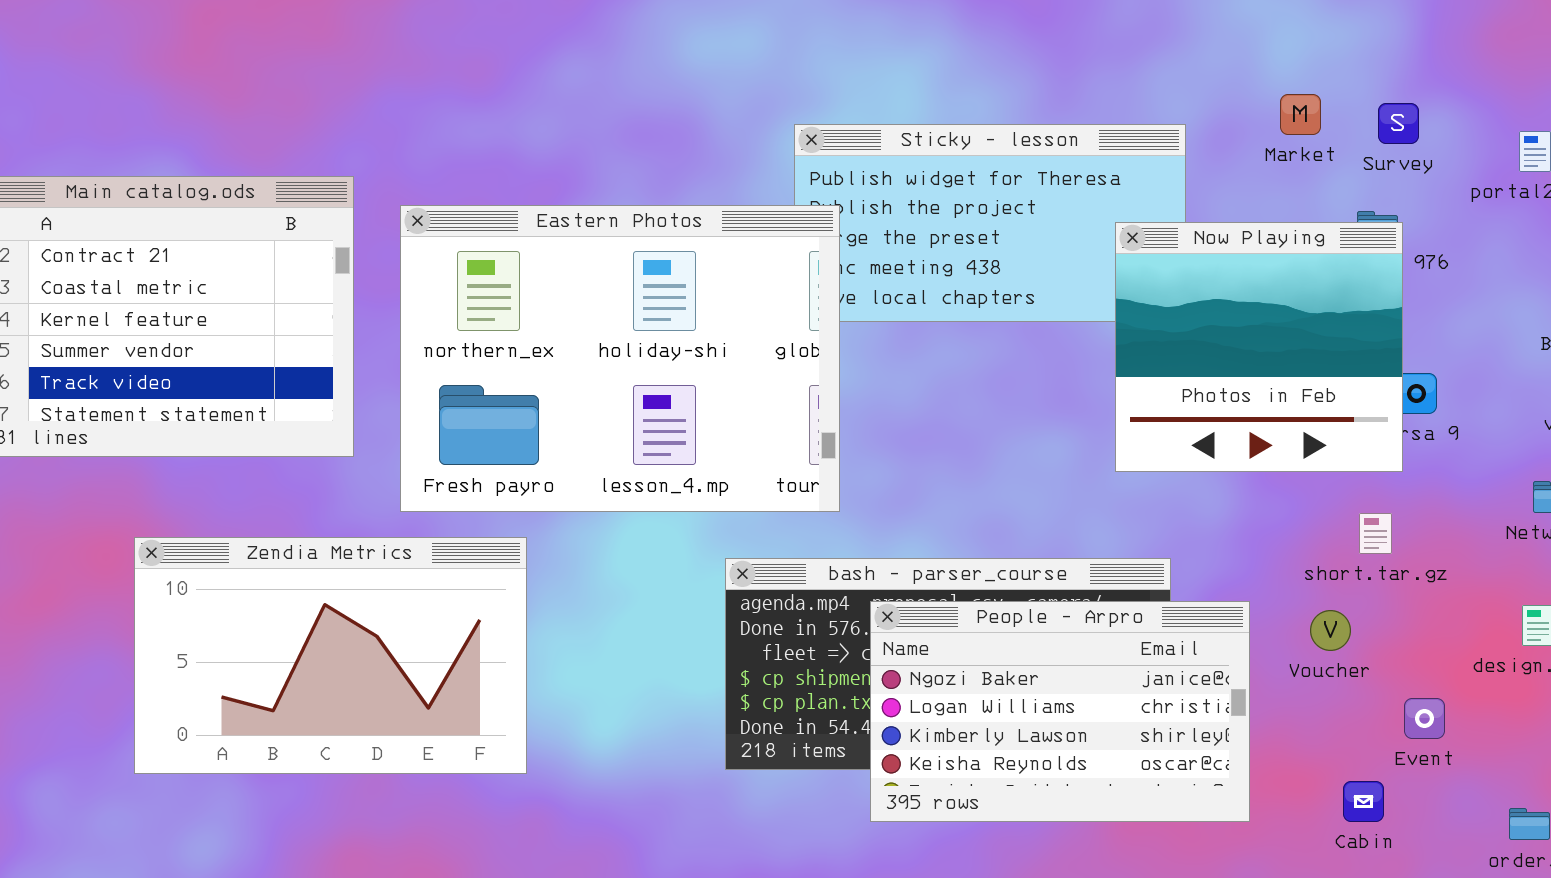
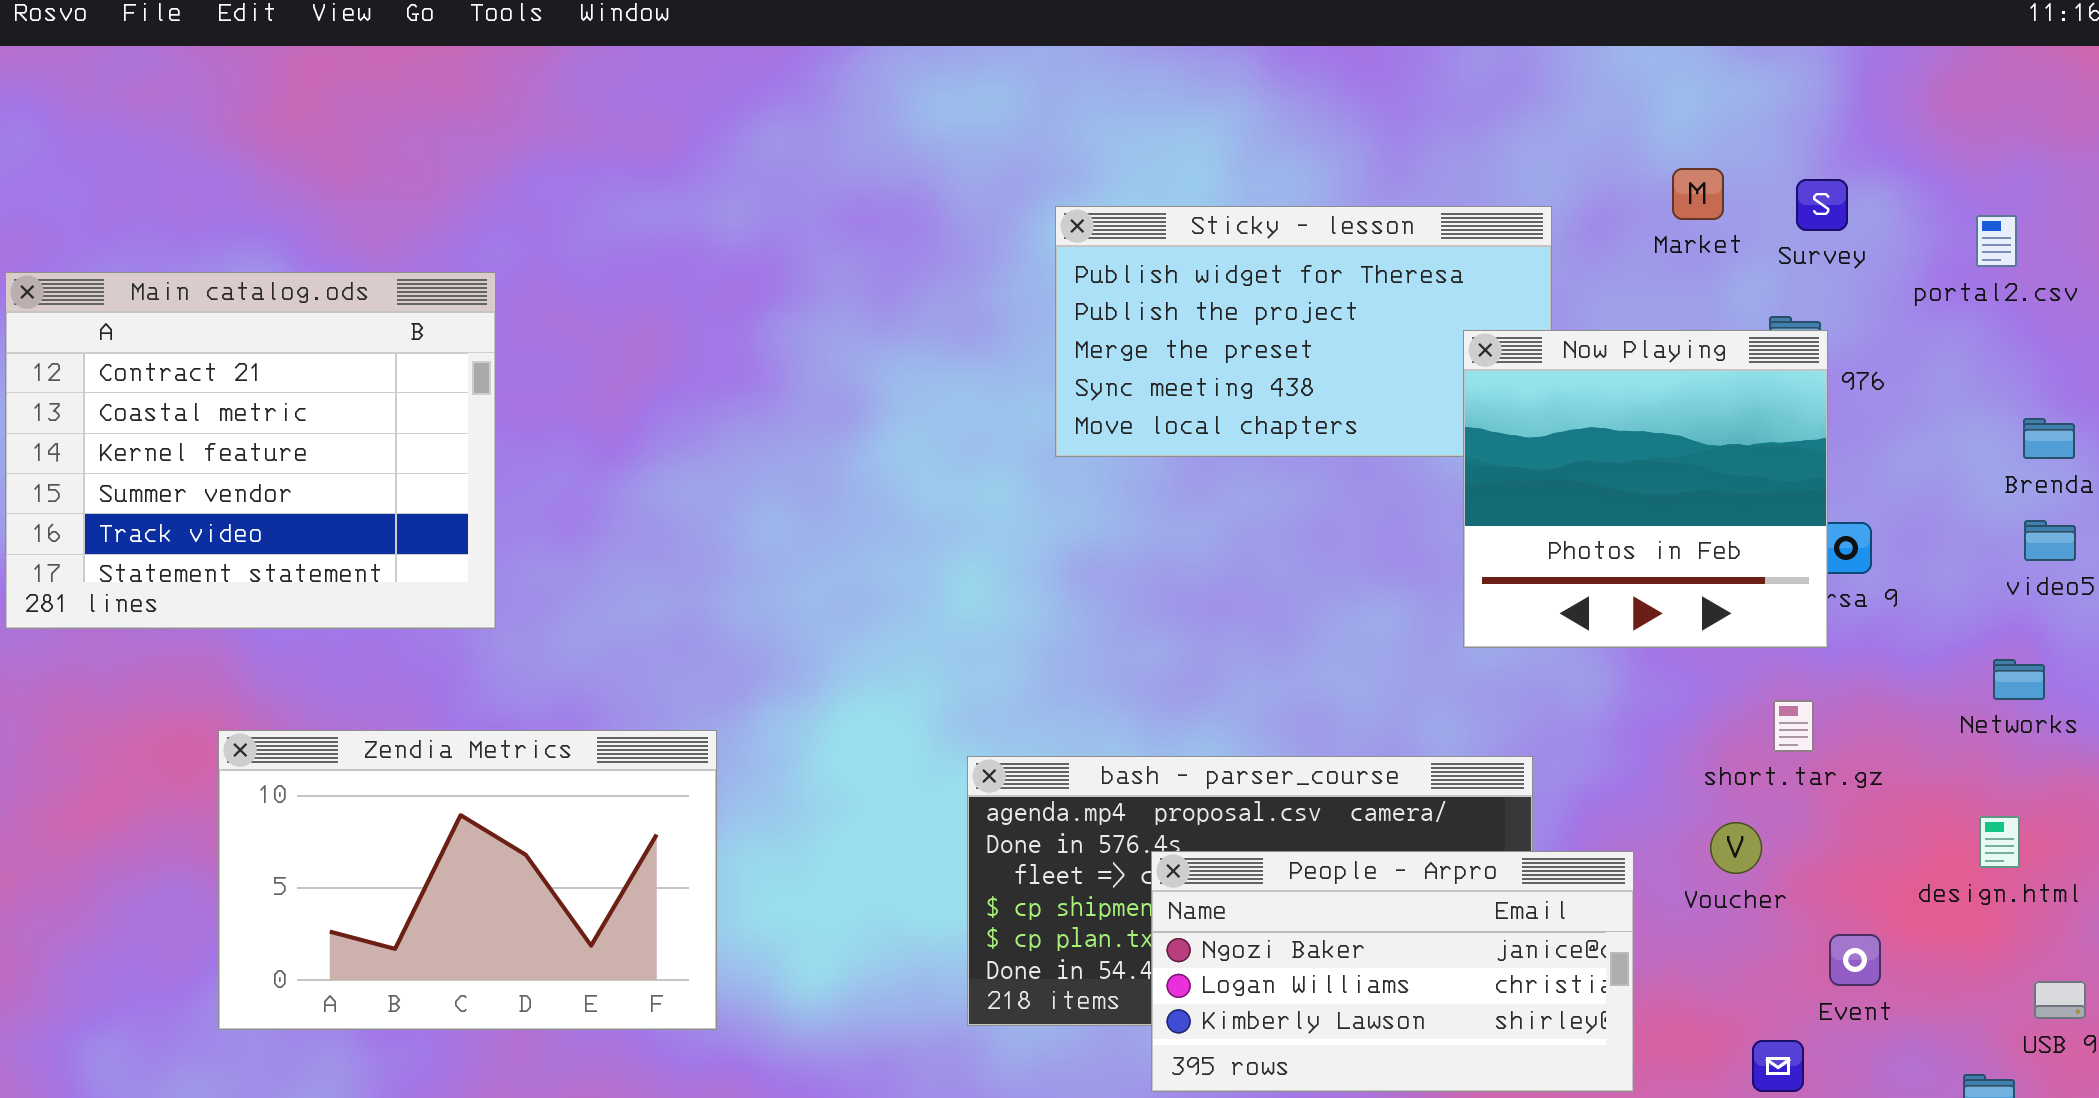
Eastern Photos: [400,205,840,512] -> none, closed
People - Arpro: [870,601,1250,822] -> [1151,851,1634,1092], resized

